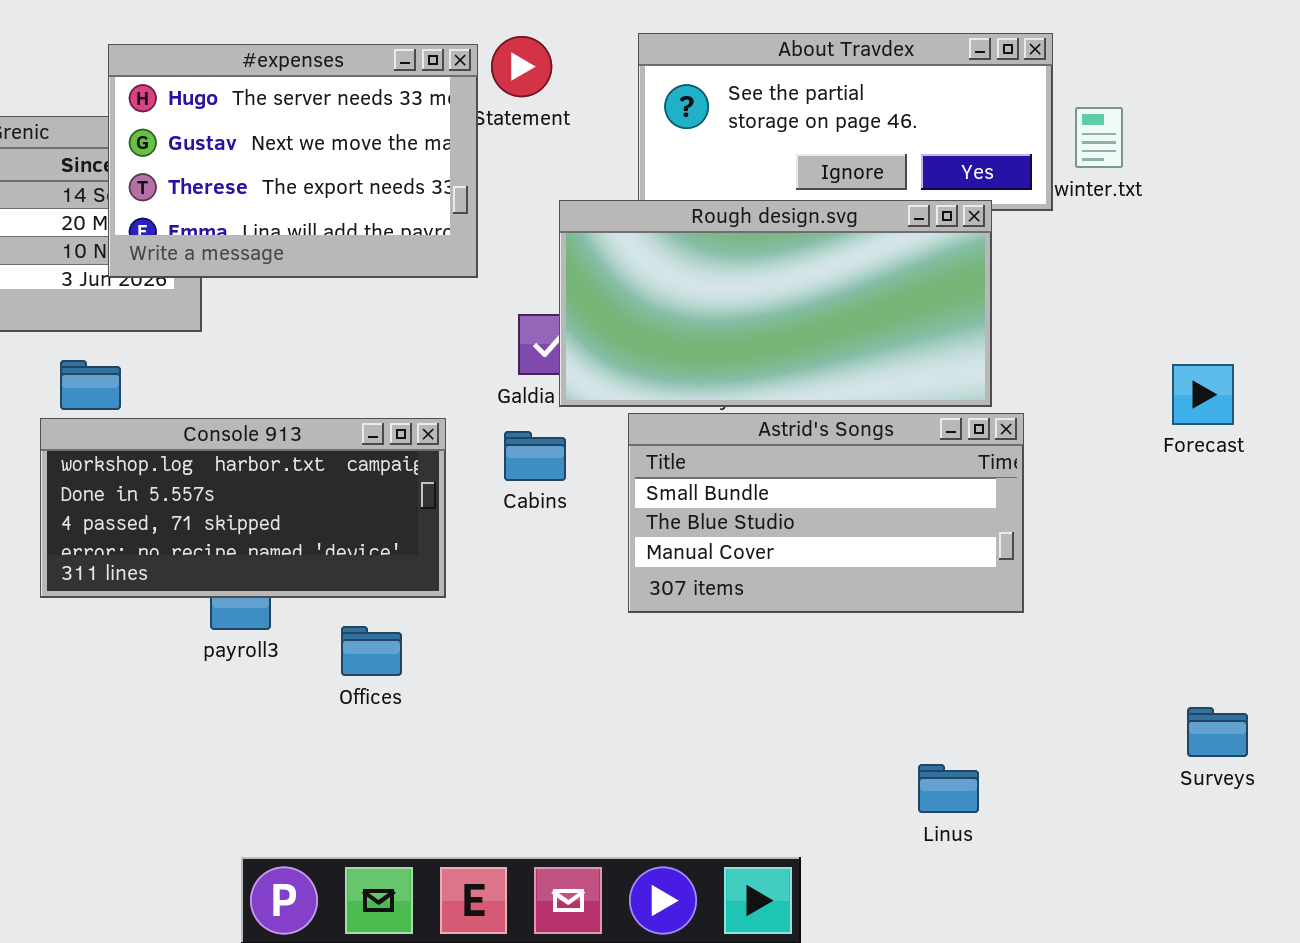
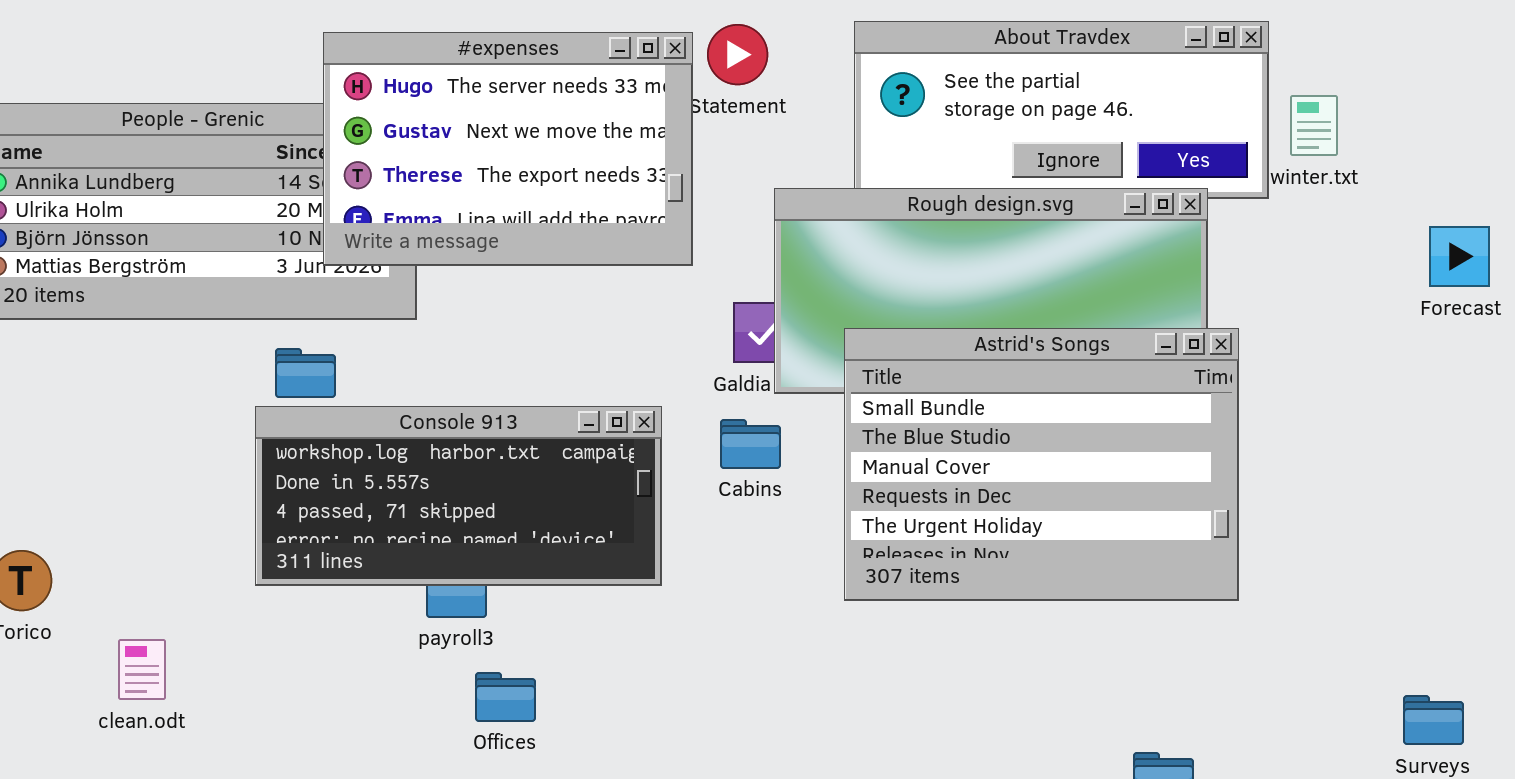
Forecast: [1172,364,1234,425] -> [1429,226,1490,287], moved
Astrid's Songs: [628,413,1024,613] -> [844,328,1239,601], resized
Offices: [341,626,402,676] -> [475,672,536,722], moved

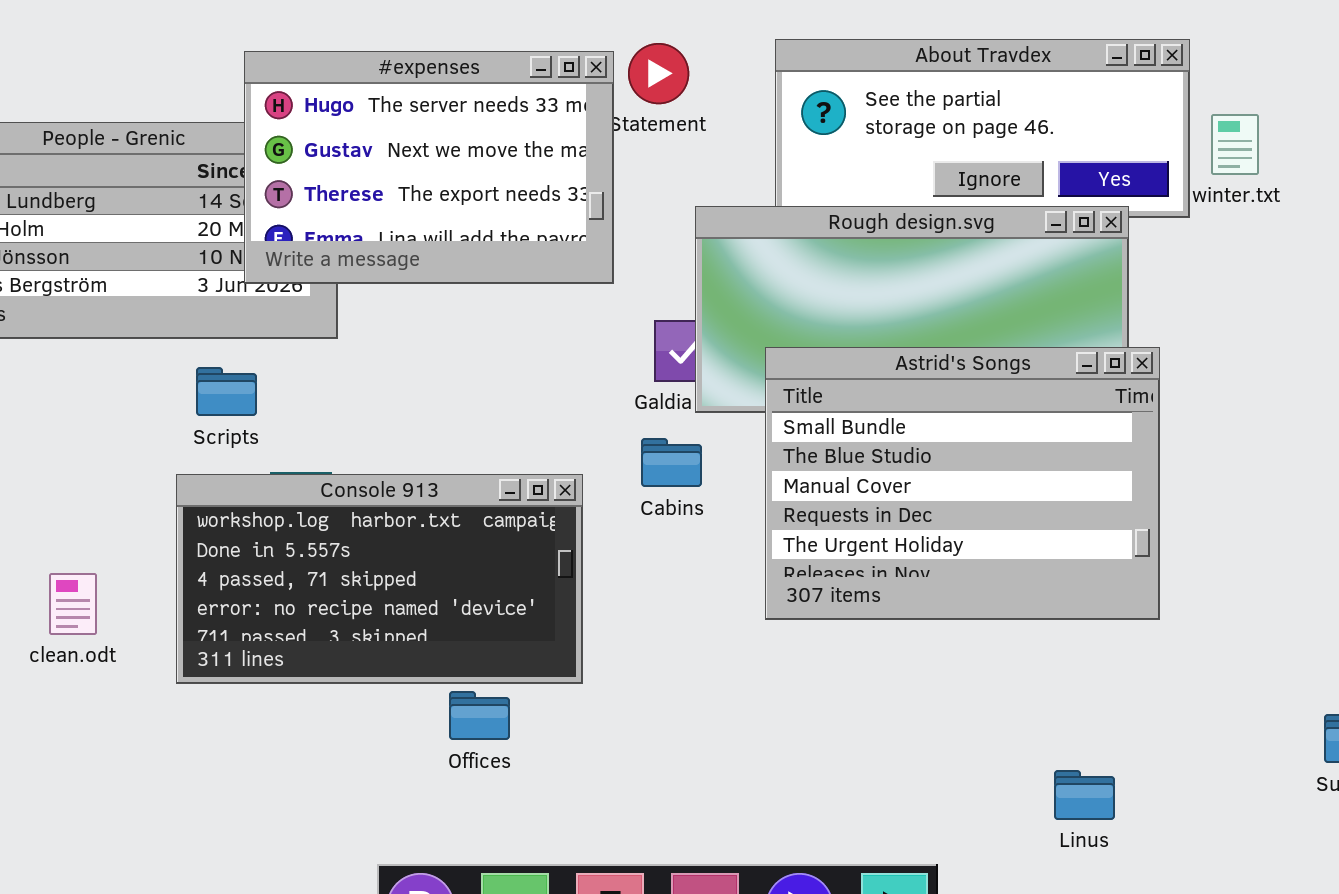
Console 913: [255,406,662,586] -> [176,474,583,684], moved, resized
clean.odt: [118,639,166,700] -> [49,573,97,635], moved
Offices: [475,672,536,722] -> [449,691,510,740], moved

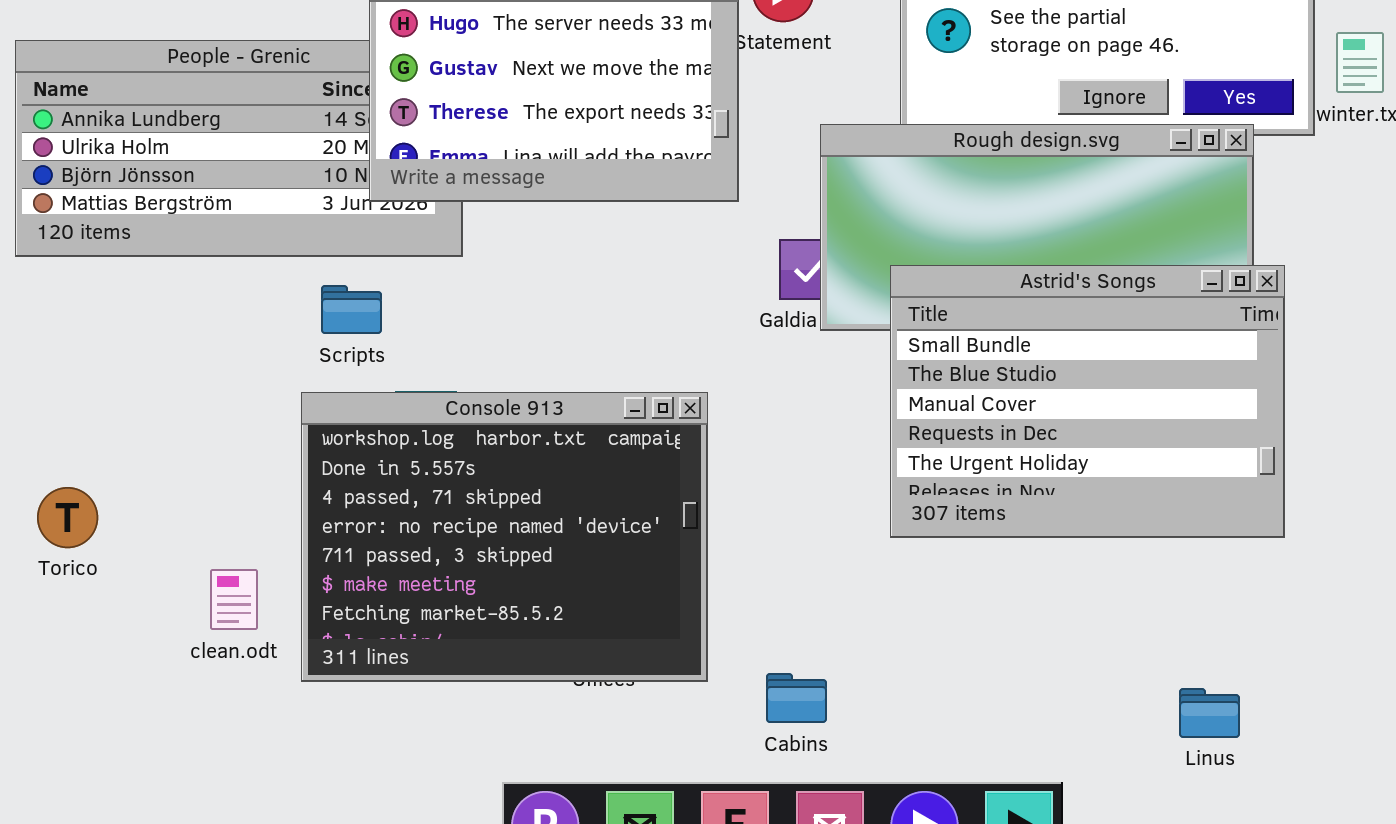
Cabins: [641,438,702,487] -> [766,673,827,723], moved
Console 913: [176,474,583,684] -> [301,392,708,682], resized
clean.odt: [49,573,97,635] -> [210,569,258,630], moved

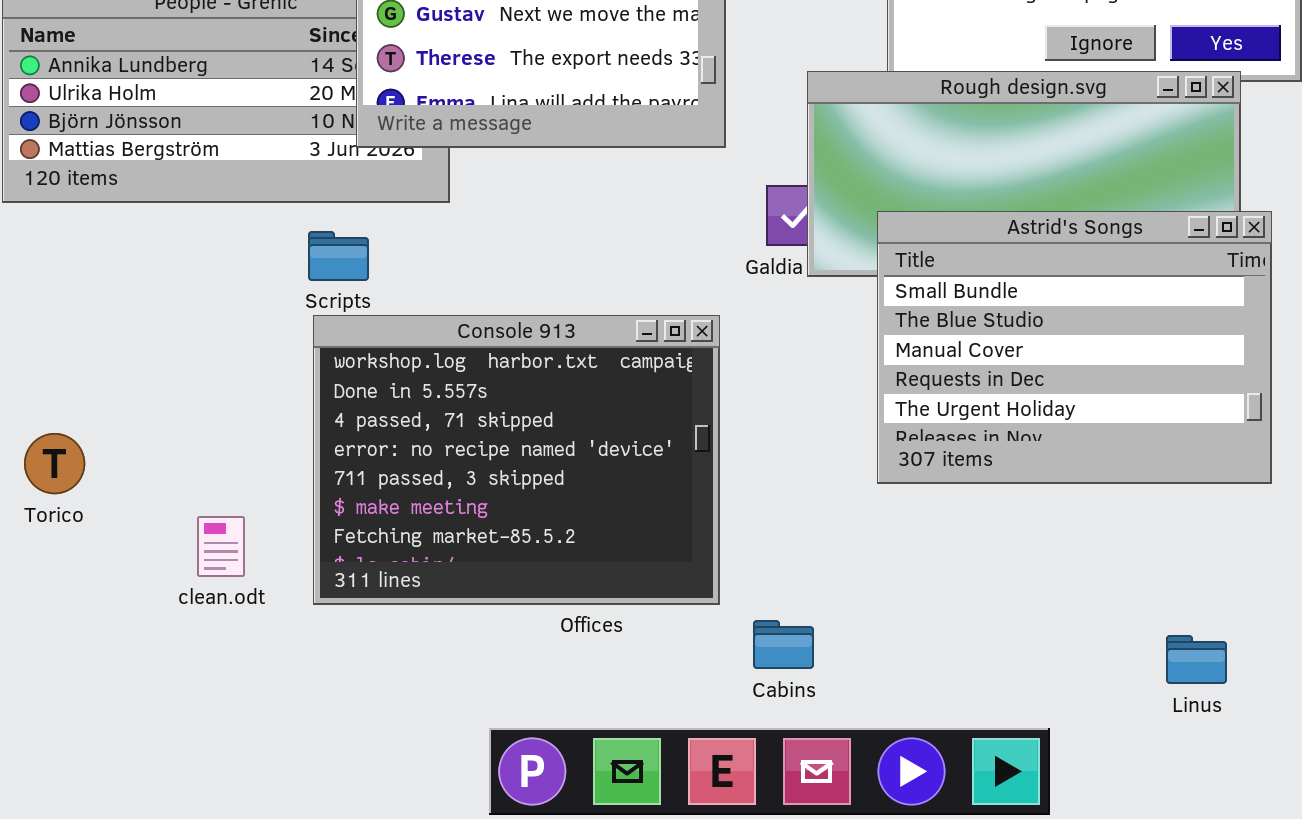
Console 913: [301,392,708,682] -> [313,315,720,605], moved

